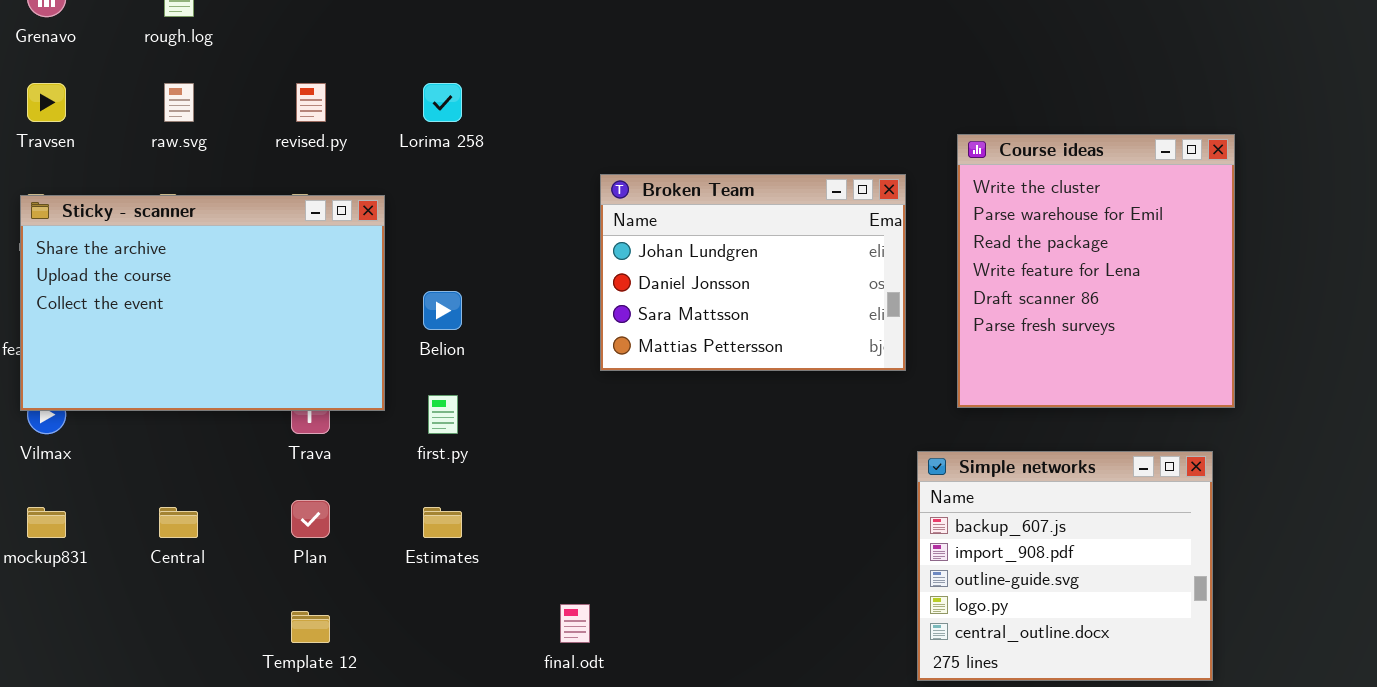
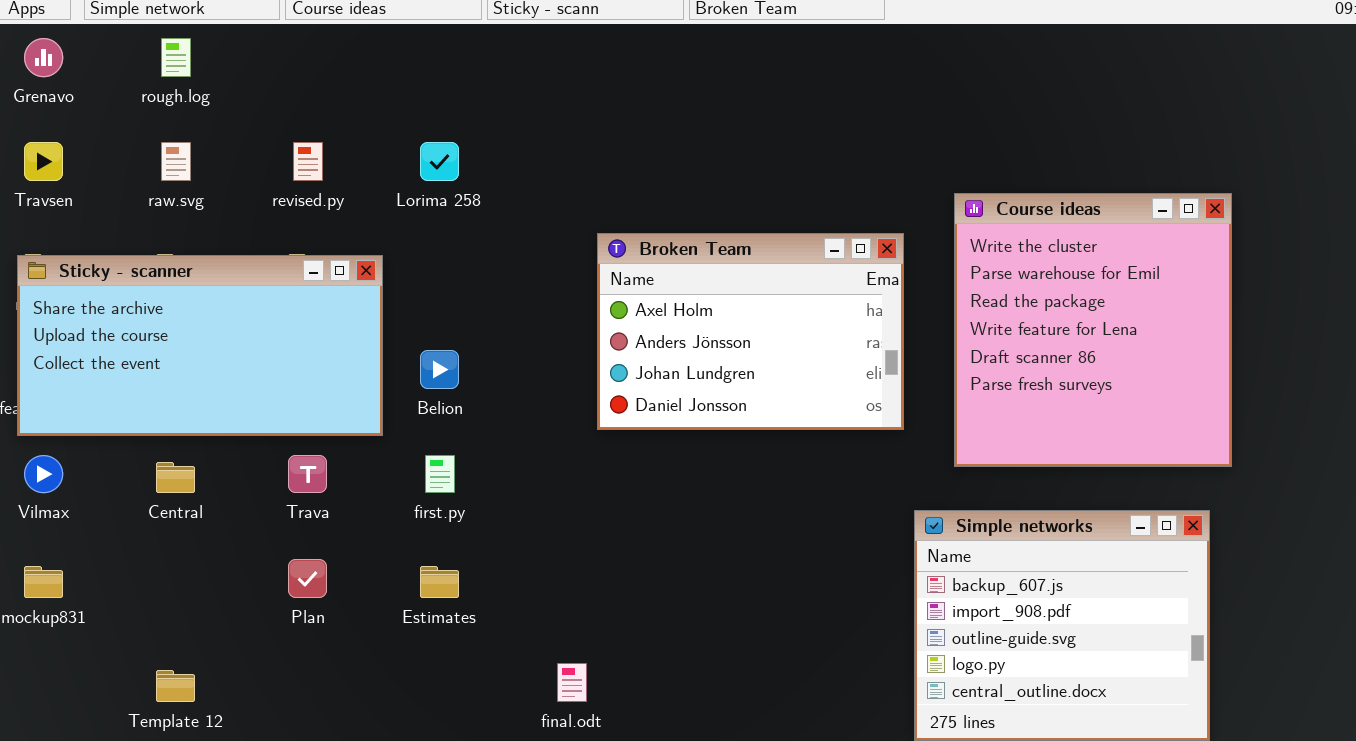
Broken Team: [600,174,906,371] -> [597,233,904,430], scrolled up 2 rows
Sticky - scanner: [20,195,385,411] -> [17,255,383,436], resized
Central: [159,507,198,538] -> [156,462,195,493], moved
Template 12: [291,611,330,643] -> [156,670,195,702], moved

